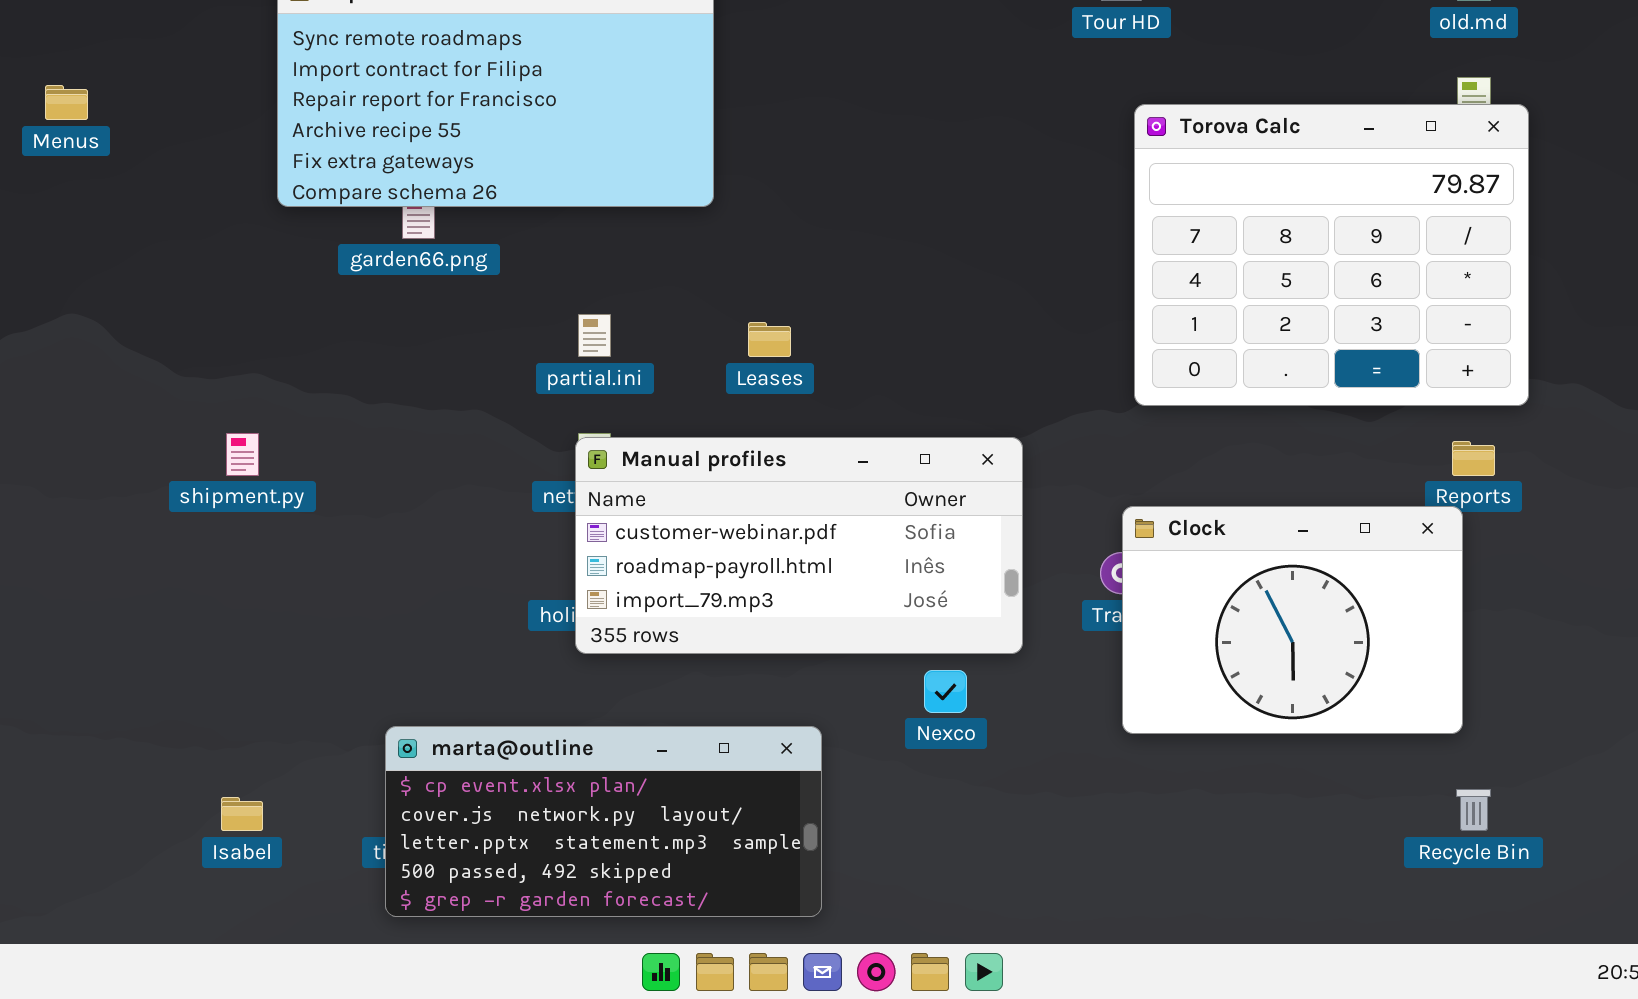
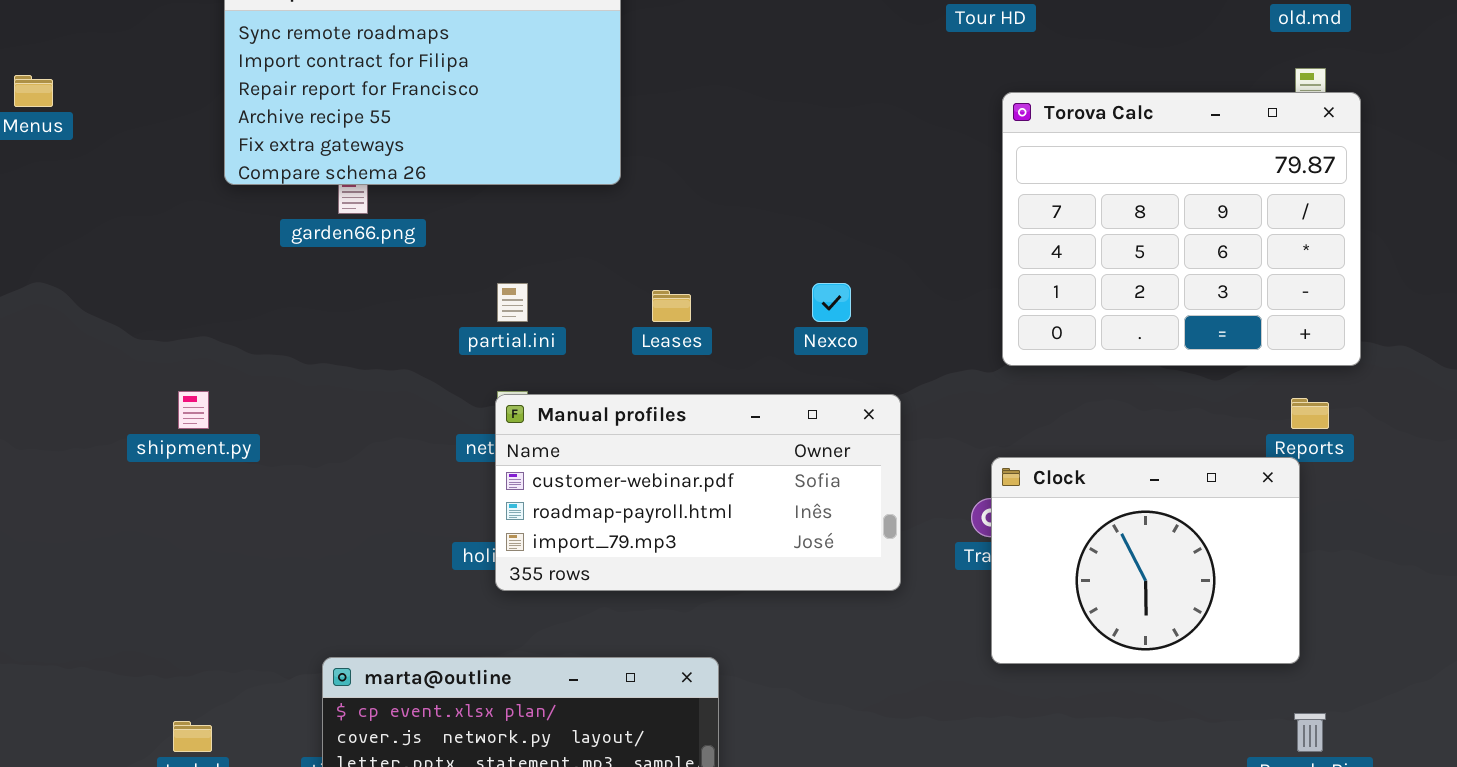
Nexco: [924,670,967,713] -> [812,283,851,322], moved

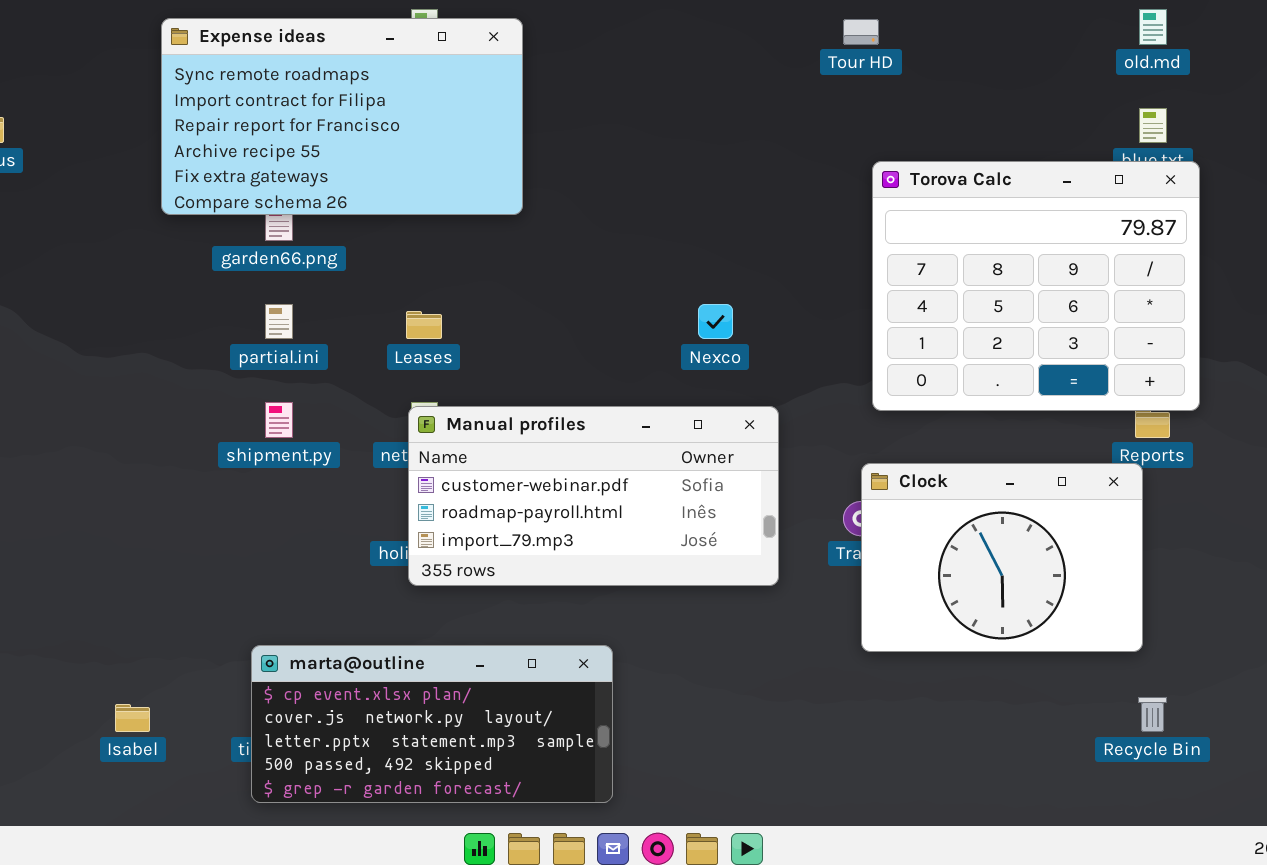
Torova Calc: [1002,92,1361,366] -> [872,161,1200,411], moved
partial.ini: [497,283,528,322] -> [265,304,293,339], moved
Leases: [652,290,691,322] -> [406,311,442,339], moved
shipment.py: [178,391,209,429] -> [265,402,293,438], moved

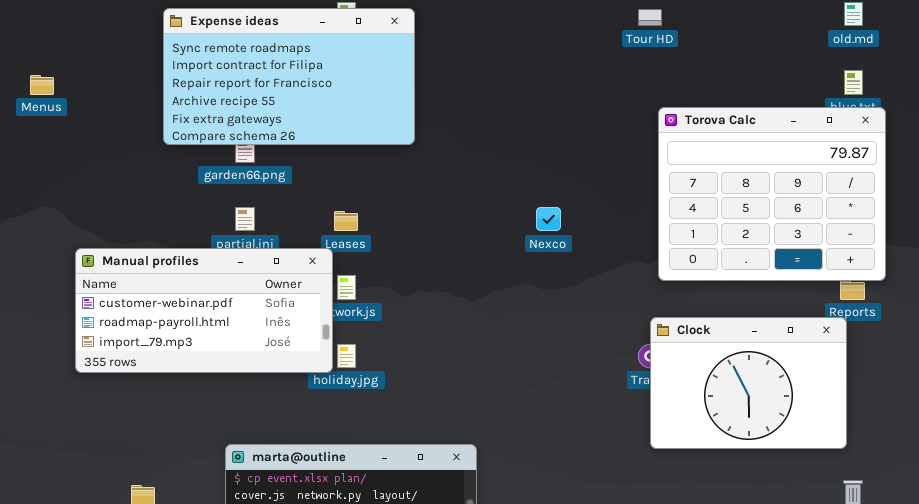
Manual profiles: [408,406,779,586] -> [75,248,333,373], moved

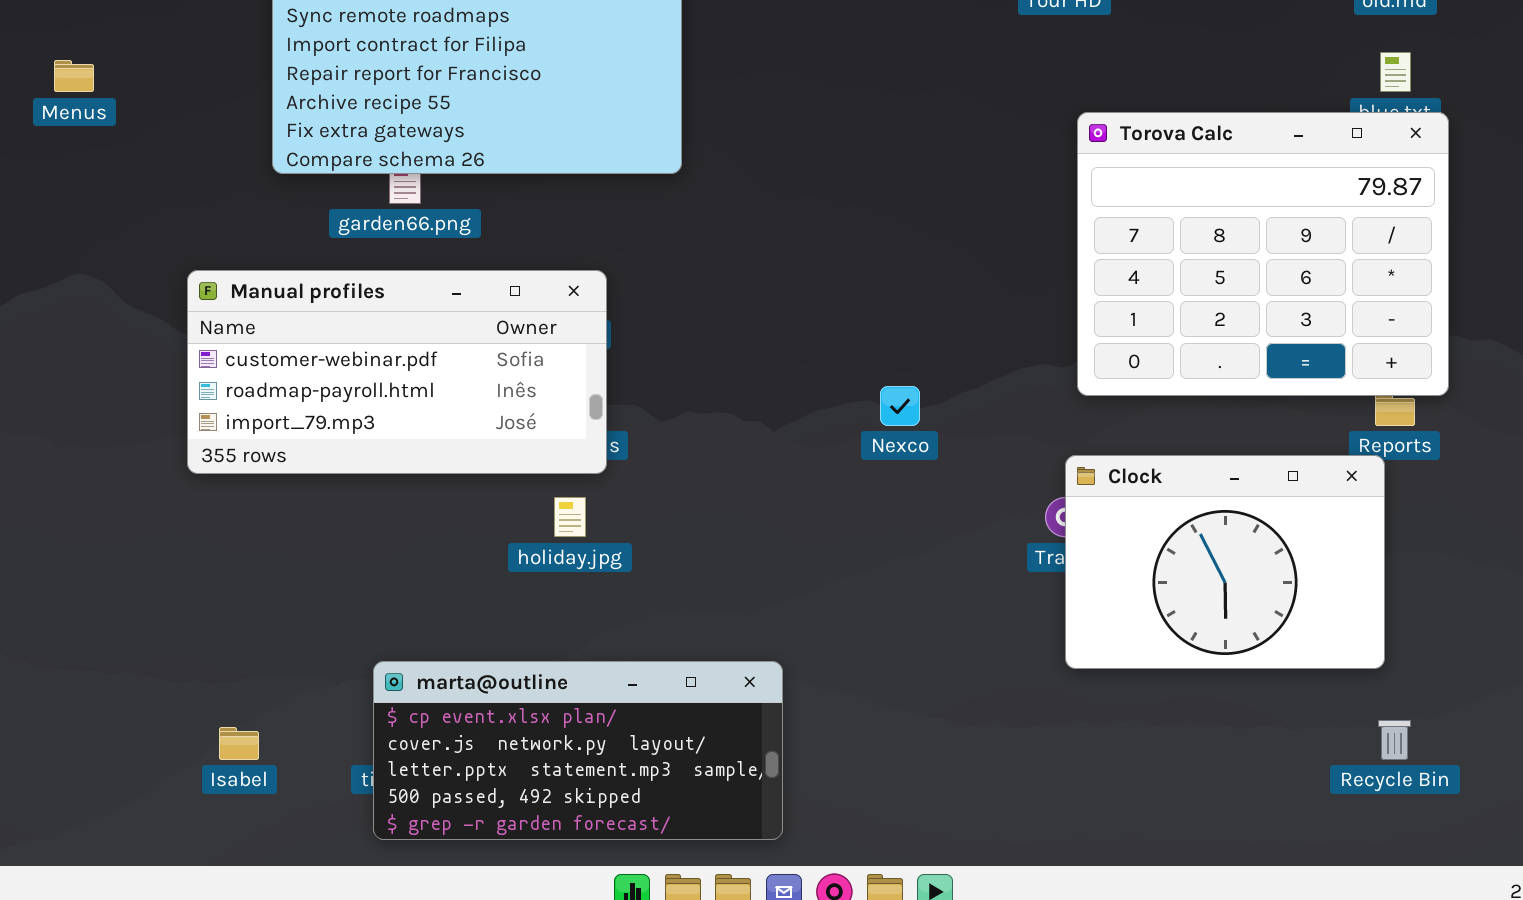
Nexco: [536,207,561,231] -> [880,386,920,426], moved
Manual profiles: [75,248,333,373] -> [187,270,607,474], moved

